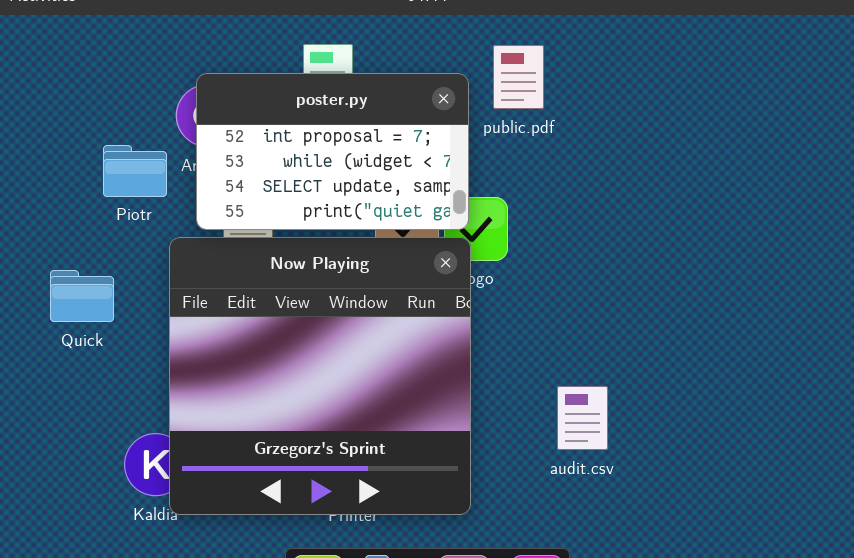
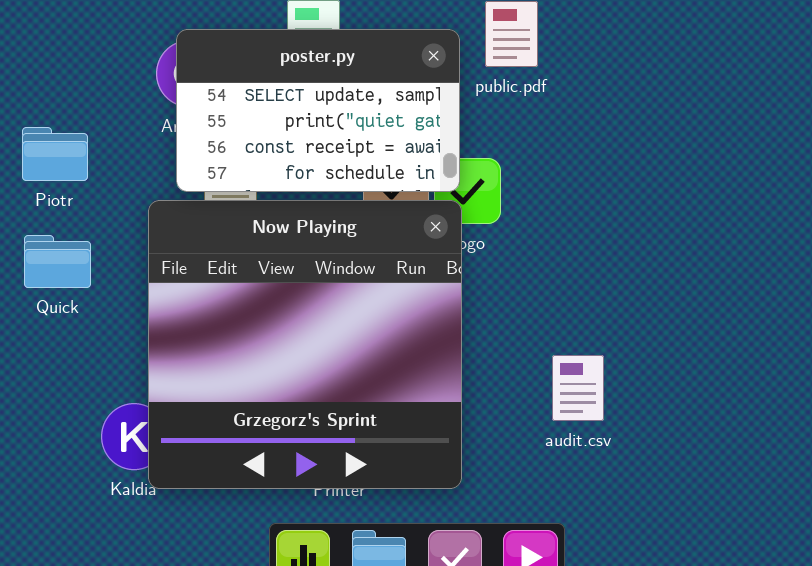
poster.py: [196,73,469,230] -> [176,29,460,192], scrolled down 2 rows
Piotr: [103,145,167,197] -> [22,127,88,181], moved

